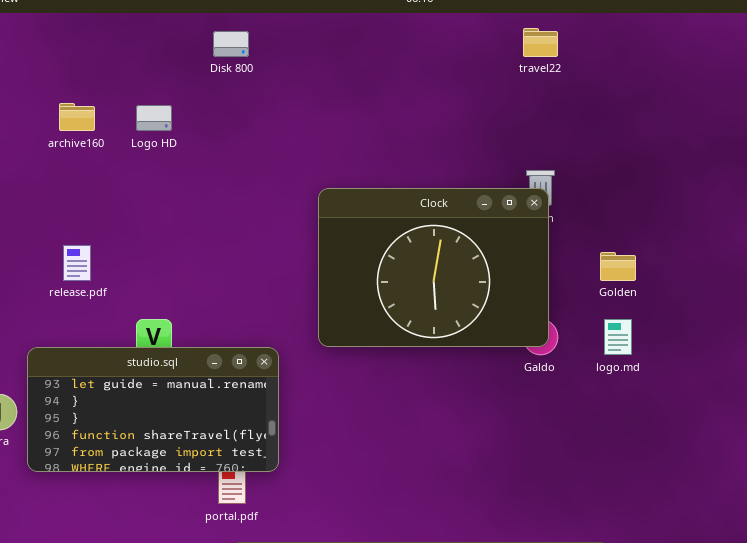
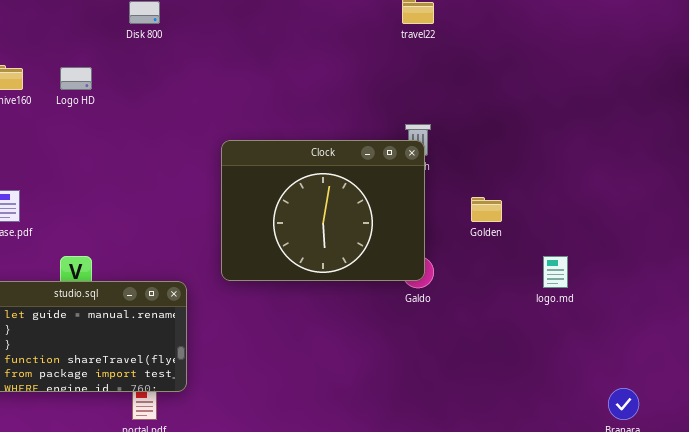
logo.md: [604,319,632,355] -> [543,256,568,288], moved

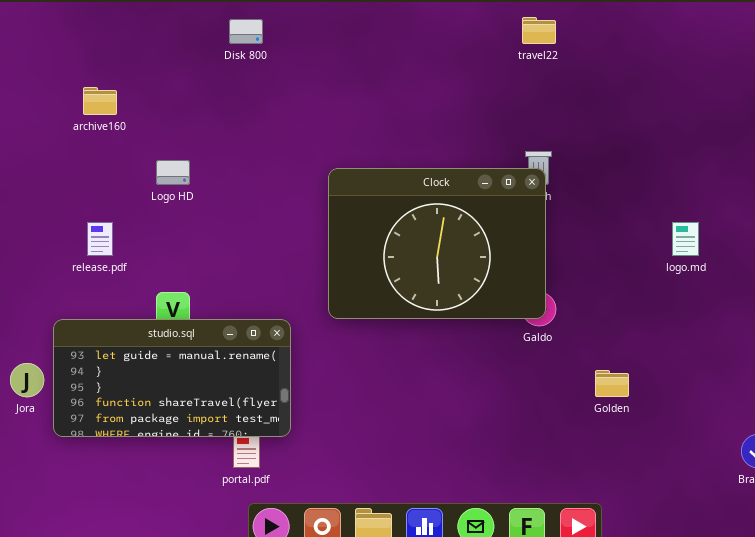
Logo HD: [60,67,92,90] -> [156,160,190,185], moved
Golden: [471,197,502,222] -> [595,370,629,397], moved
logo.md: [543,256,568,288] -> [672,222,699,256], moved

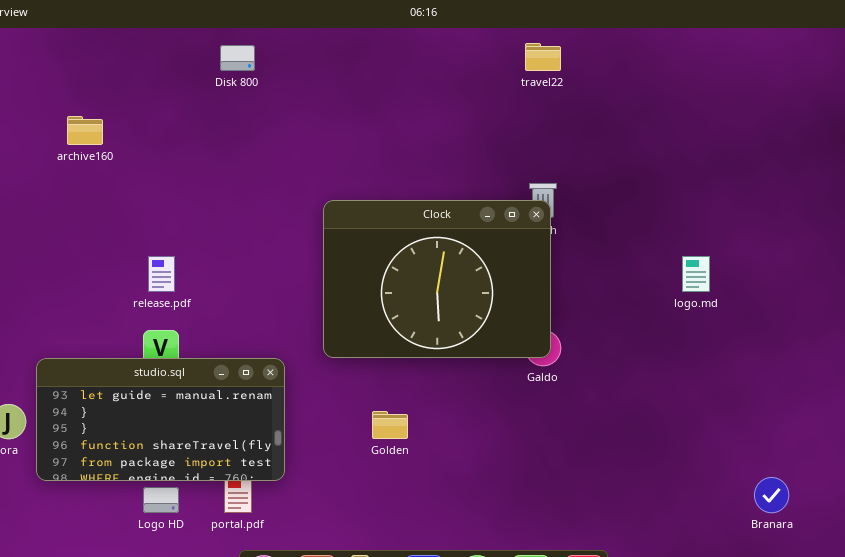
Logo HD: [156,160,190,185] -> [143,487,179,513], moved
release.pdf: [87,222,113,256] -> [148,256,175,292], moved
Golden: [595,370,629,397] -> [372,411,408,439], moved

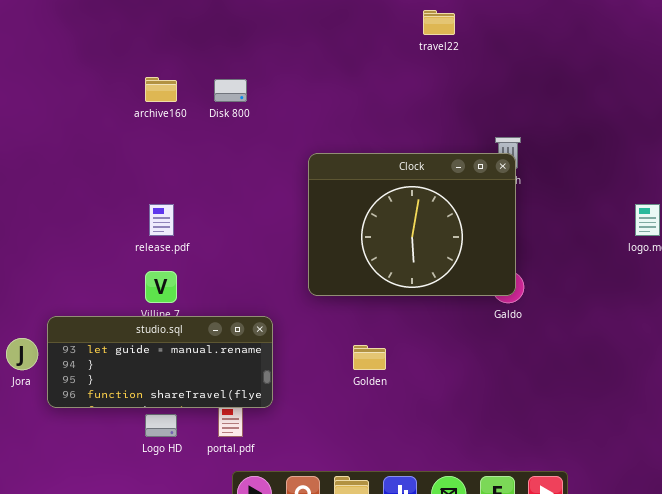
travel22: [525,43,561,71] -> [423,10,455,35], moved
Disk 800: [220,45,255,71] -> [214,79,247,102], moved
archive160: [67,116,103,145] -> [145,77,177,102], moved
studio.sql: [36,358,285,481] -> [47,316,273,408], resized

